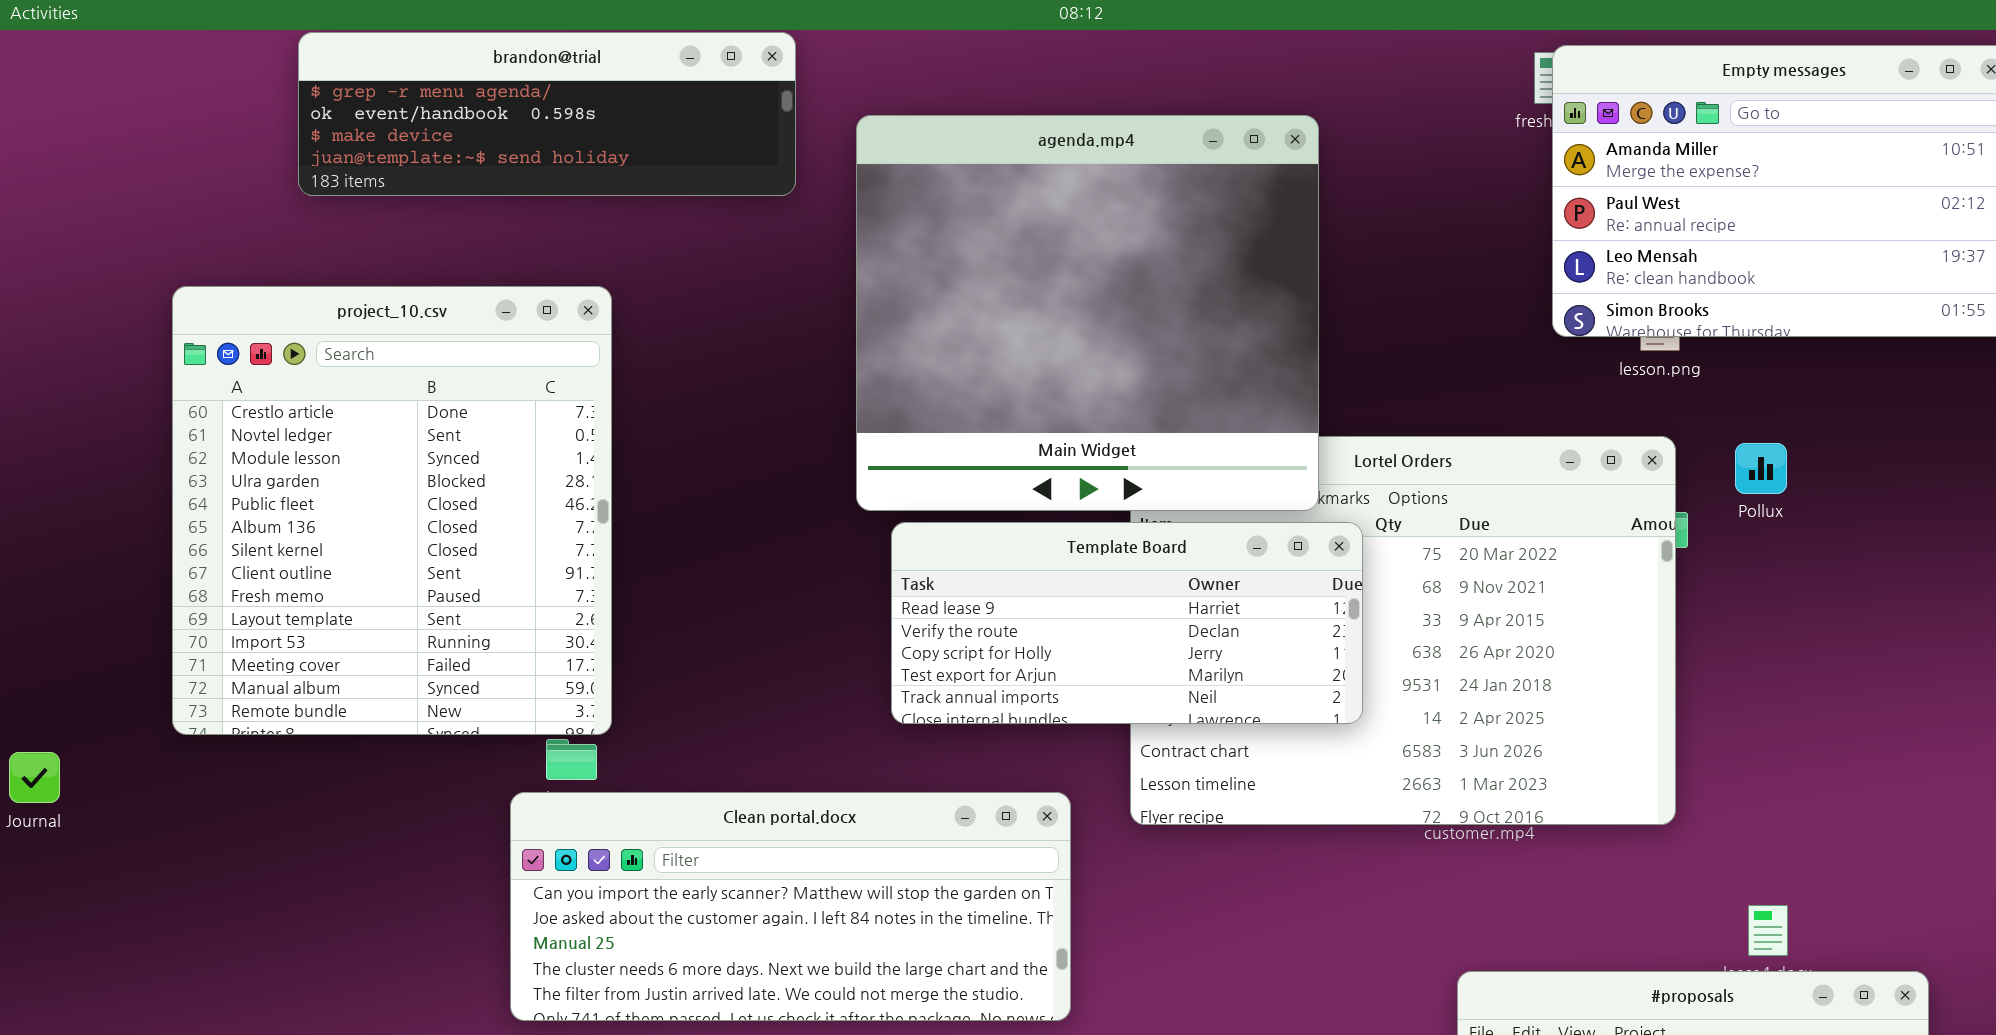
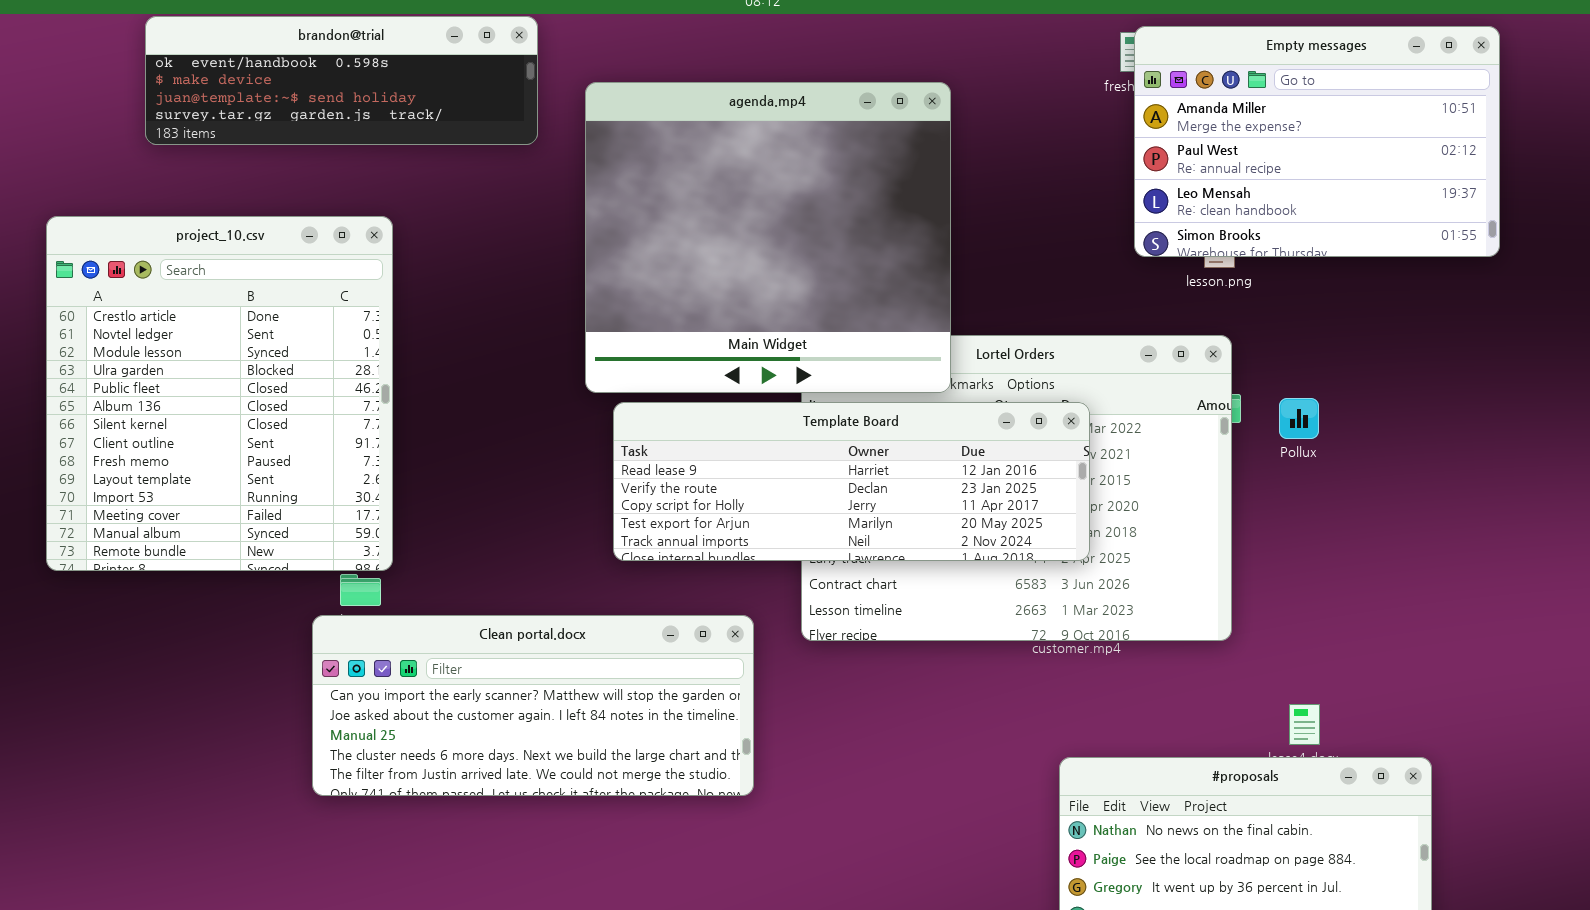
brandon@trial: [298,32,796,196] -> [145,16,538,145], scrolled down 1 row
Pollux: [1735,443,1787,494] -> [1279,398,1319,439], moved
Template Board: [891,522,1363,724] -> [613,402,1090,561], resized

